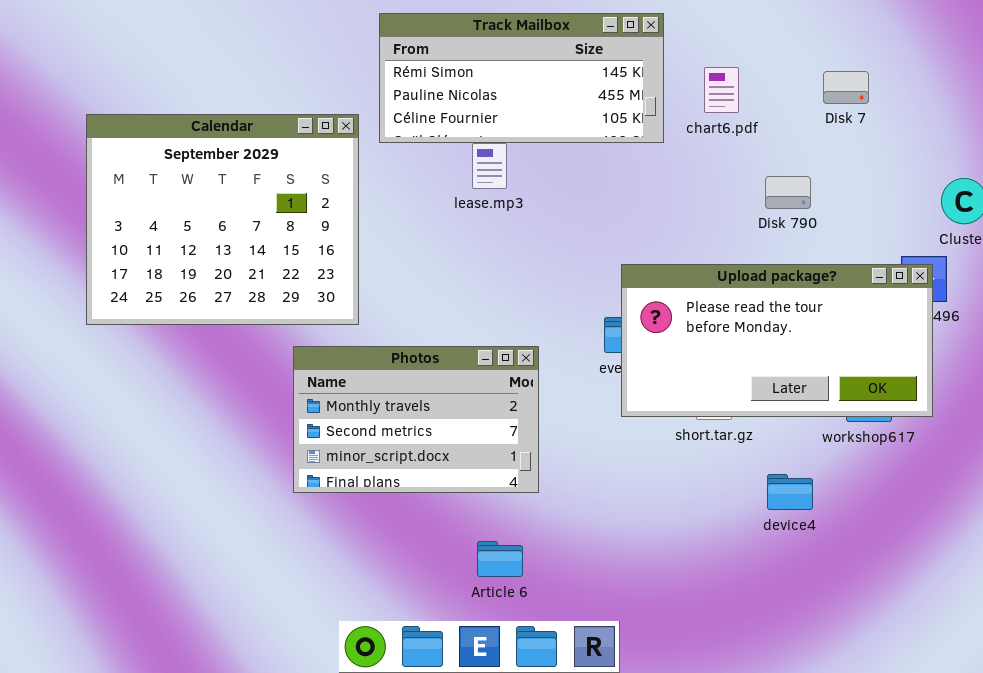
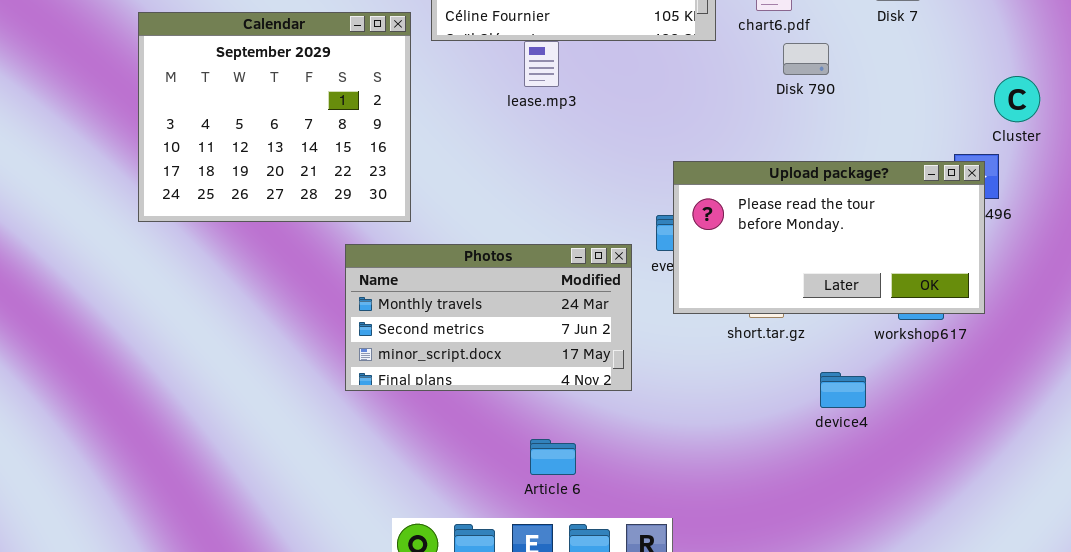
Disk 790: [765,176,811,209] -> [783,43,829,75], moved
Photos: [293,346,539,493] -> [345,244,632,391], resized

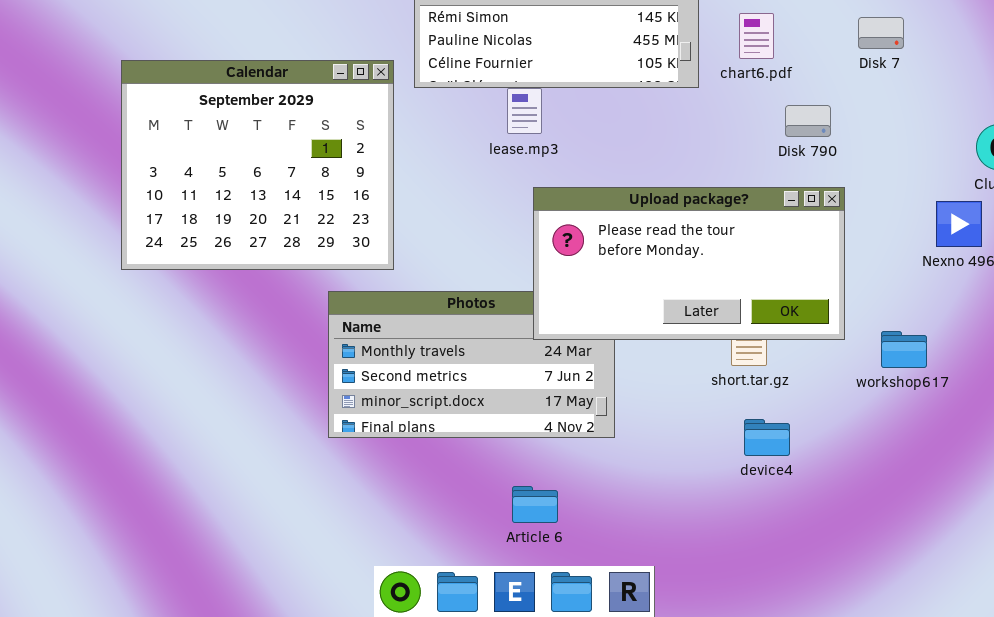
Disk 790: [783,43,829,75] -> [785,105,831,137], moved
Upload package?: [673,161,985,314] -> [533,187,845,340], moved
device4: [820,372,866,408] -> [744,419,790,456], moved

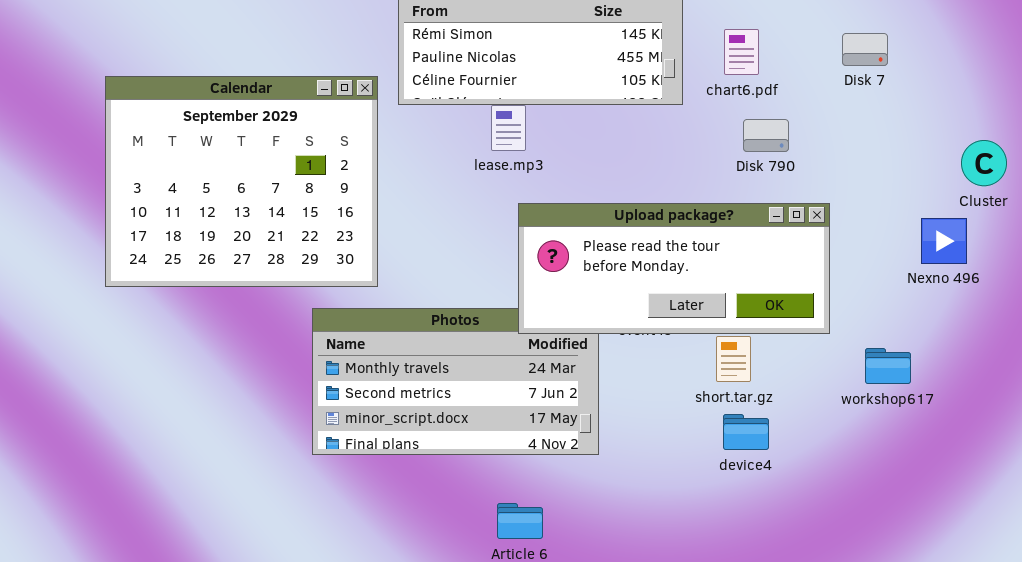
Disk 790: [785,105,831,137] -> [743,119,789,152], moved
Upload package?: [533,187,845,340] -> [518,203,830,334], resized
device4: [744,419,790,456] -> [723,414,769,450], moved

